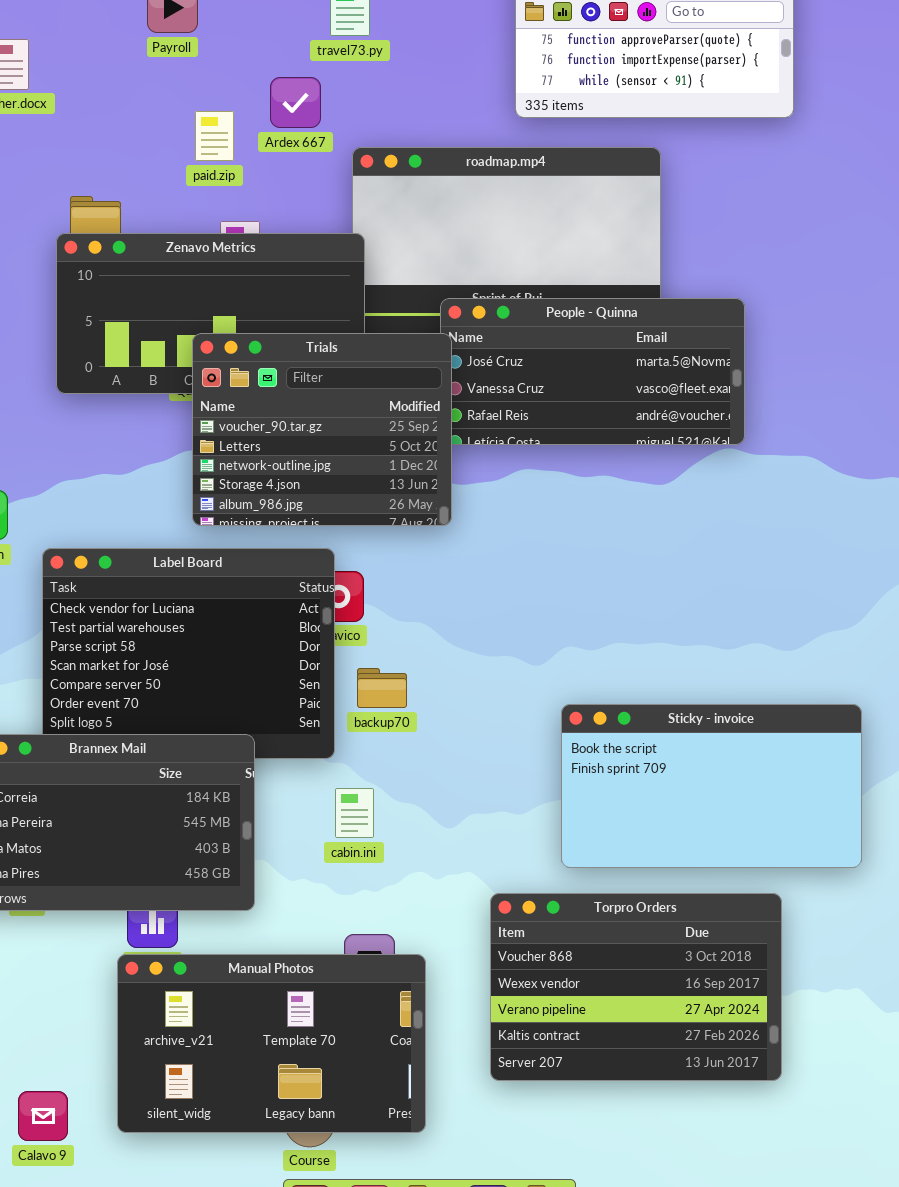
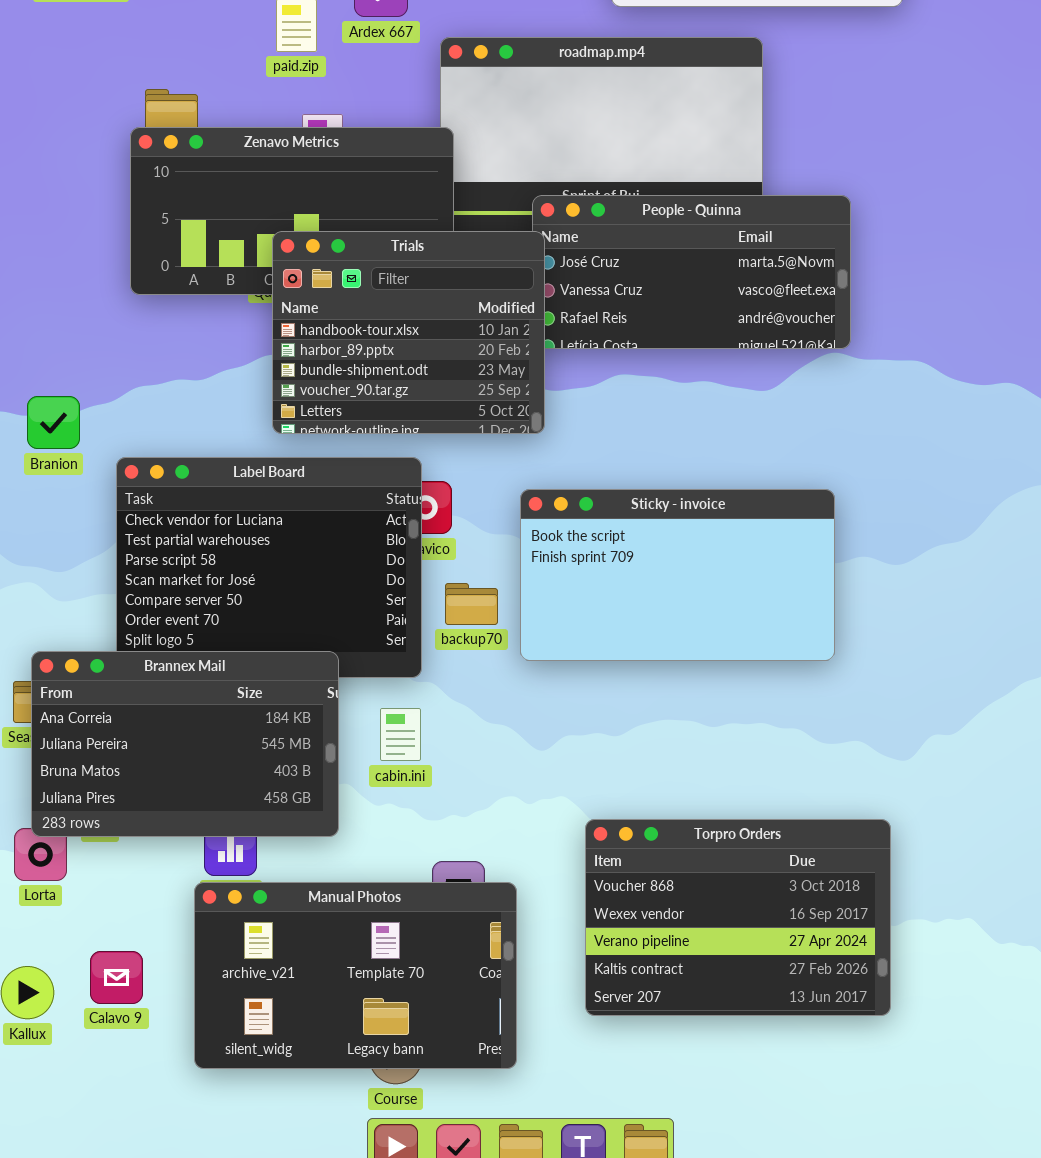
Trials: [192,333,452,526] -> [272,231,545,434], scrolled up 3 rows
Sticky - invoice: [561,704,862,868] -> [520,489,835,661], moved
cabin.ini: [335,788,374,838] -> [380,708,421,761], moved
Calavo 9: [18,1091,68,1141] -> [90,951,143,1004], moved

